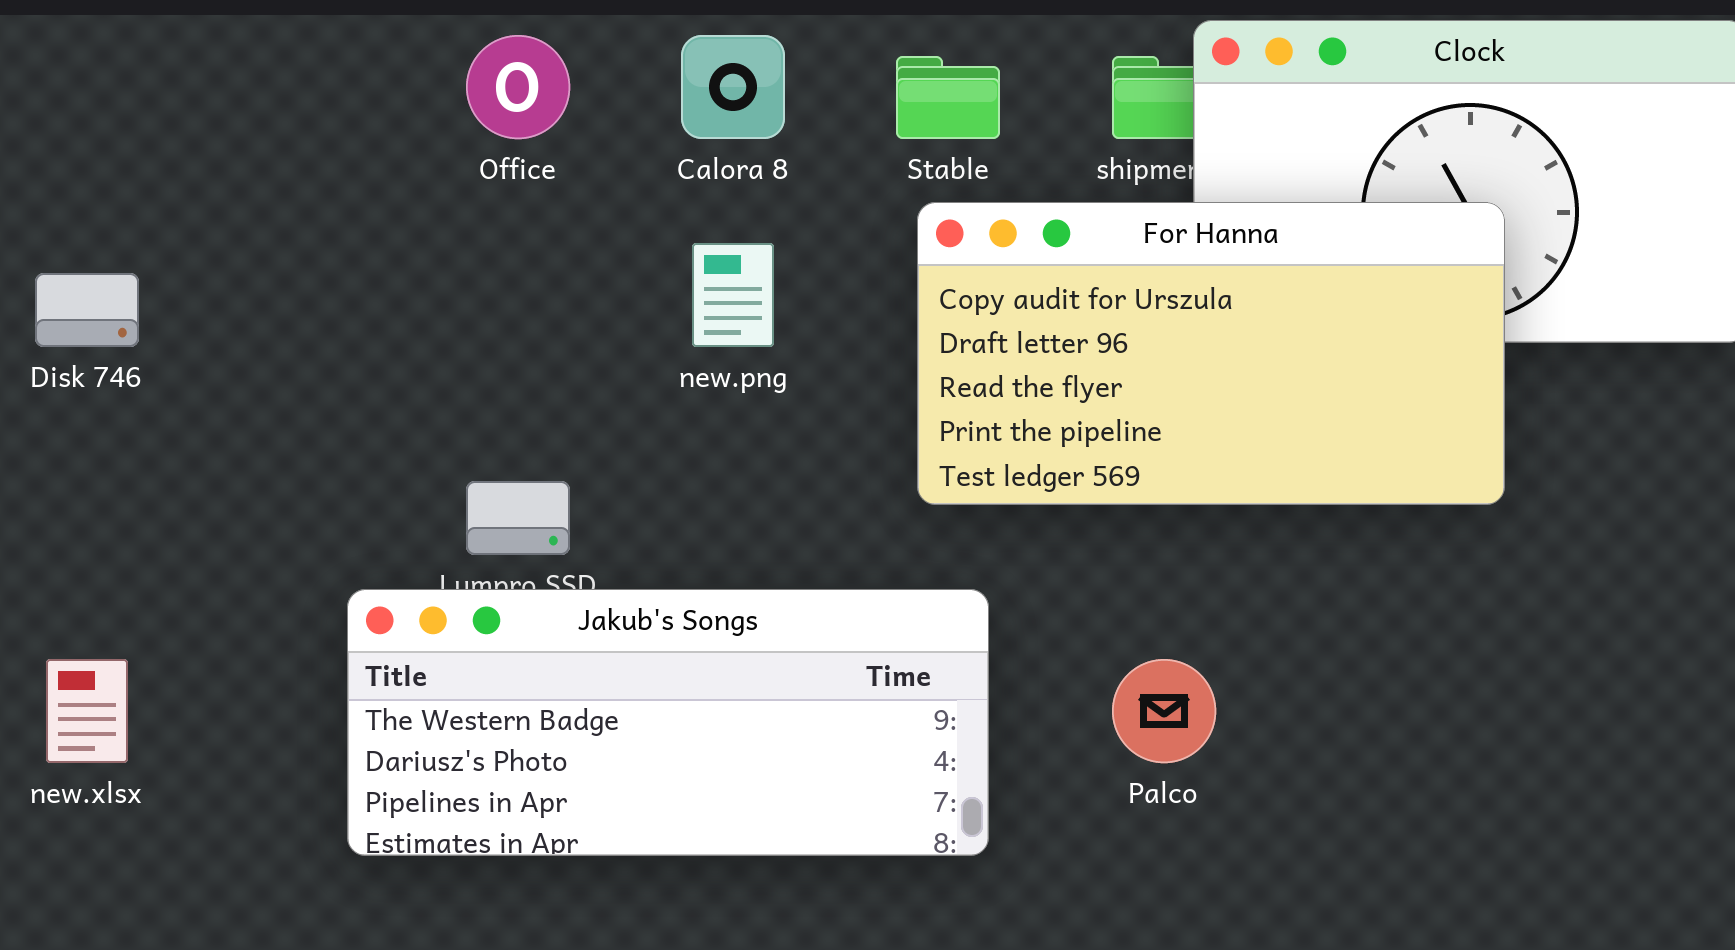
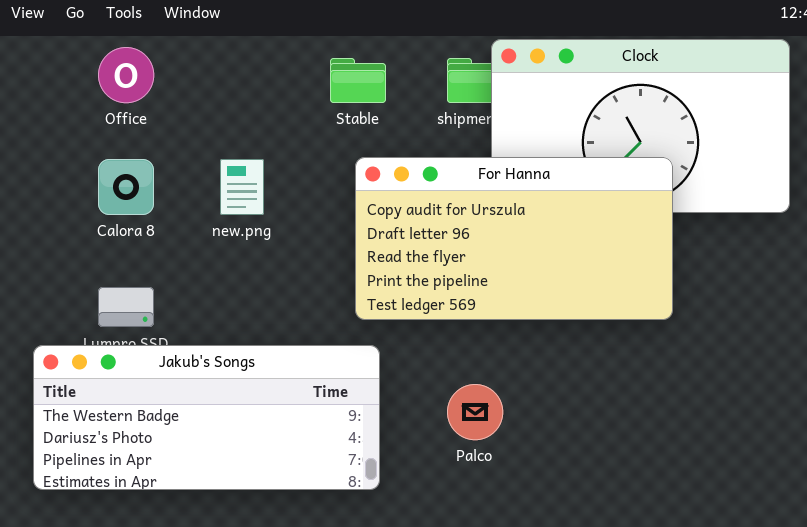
Calora 8: [681,35,785,139] -> [98,159,154,215], moved
For Hanna: [917,202,1505,505] -> [355,157,673,320], moved

